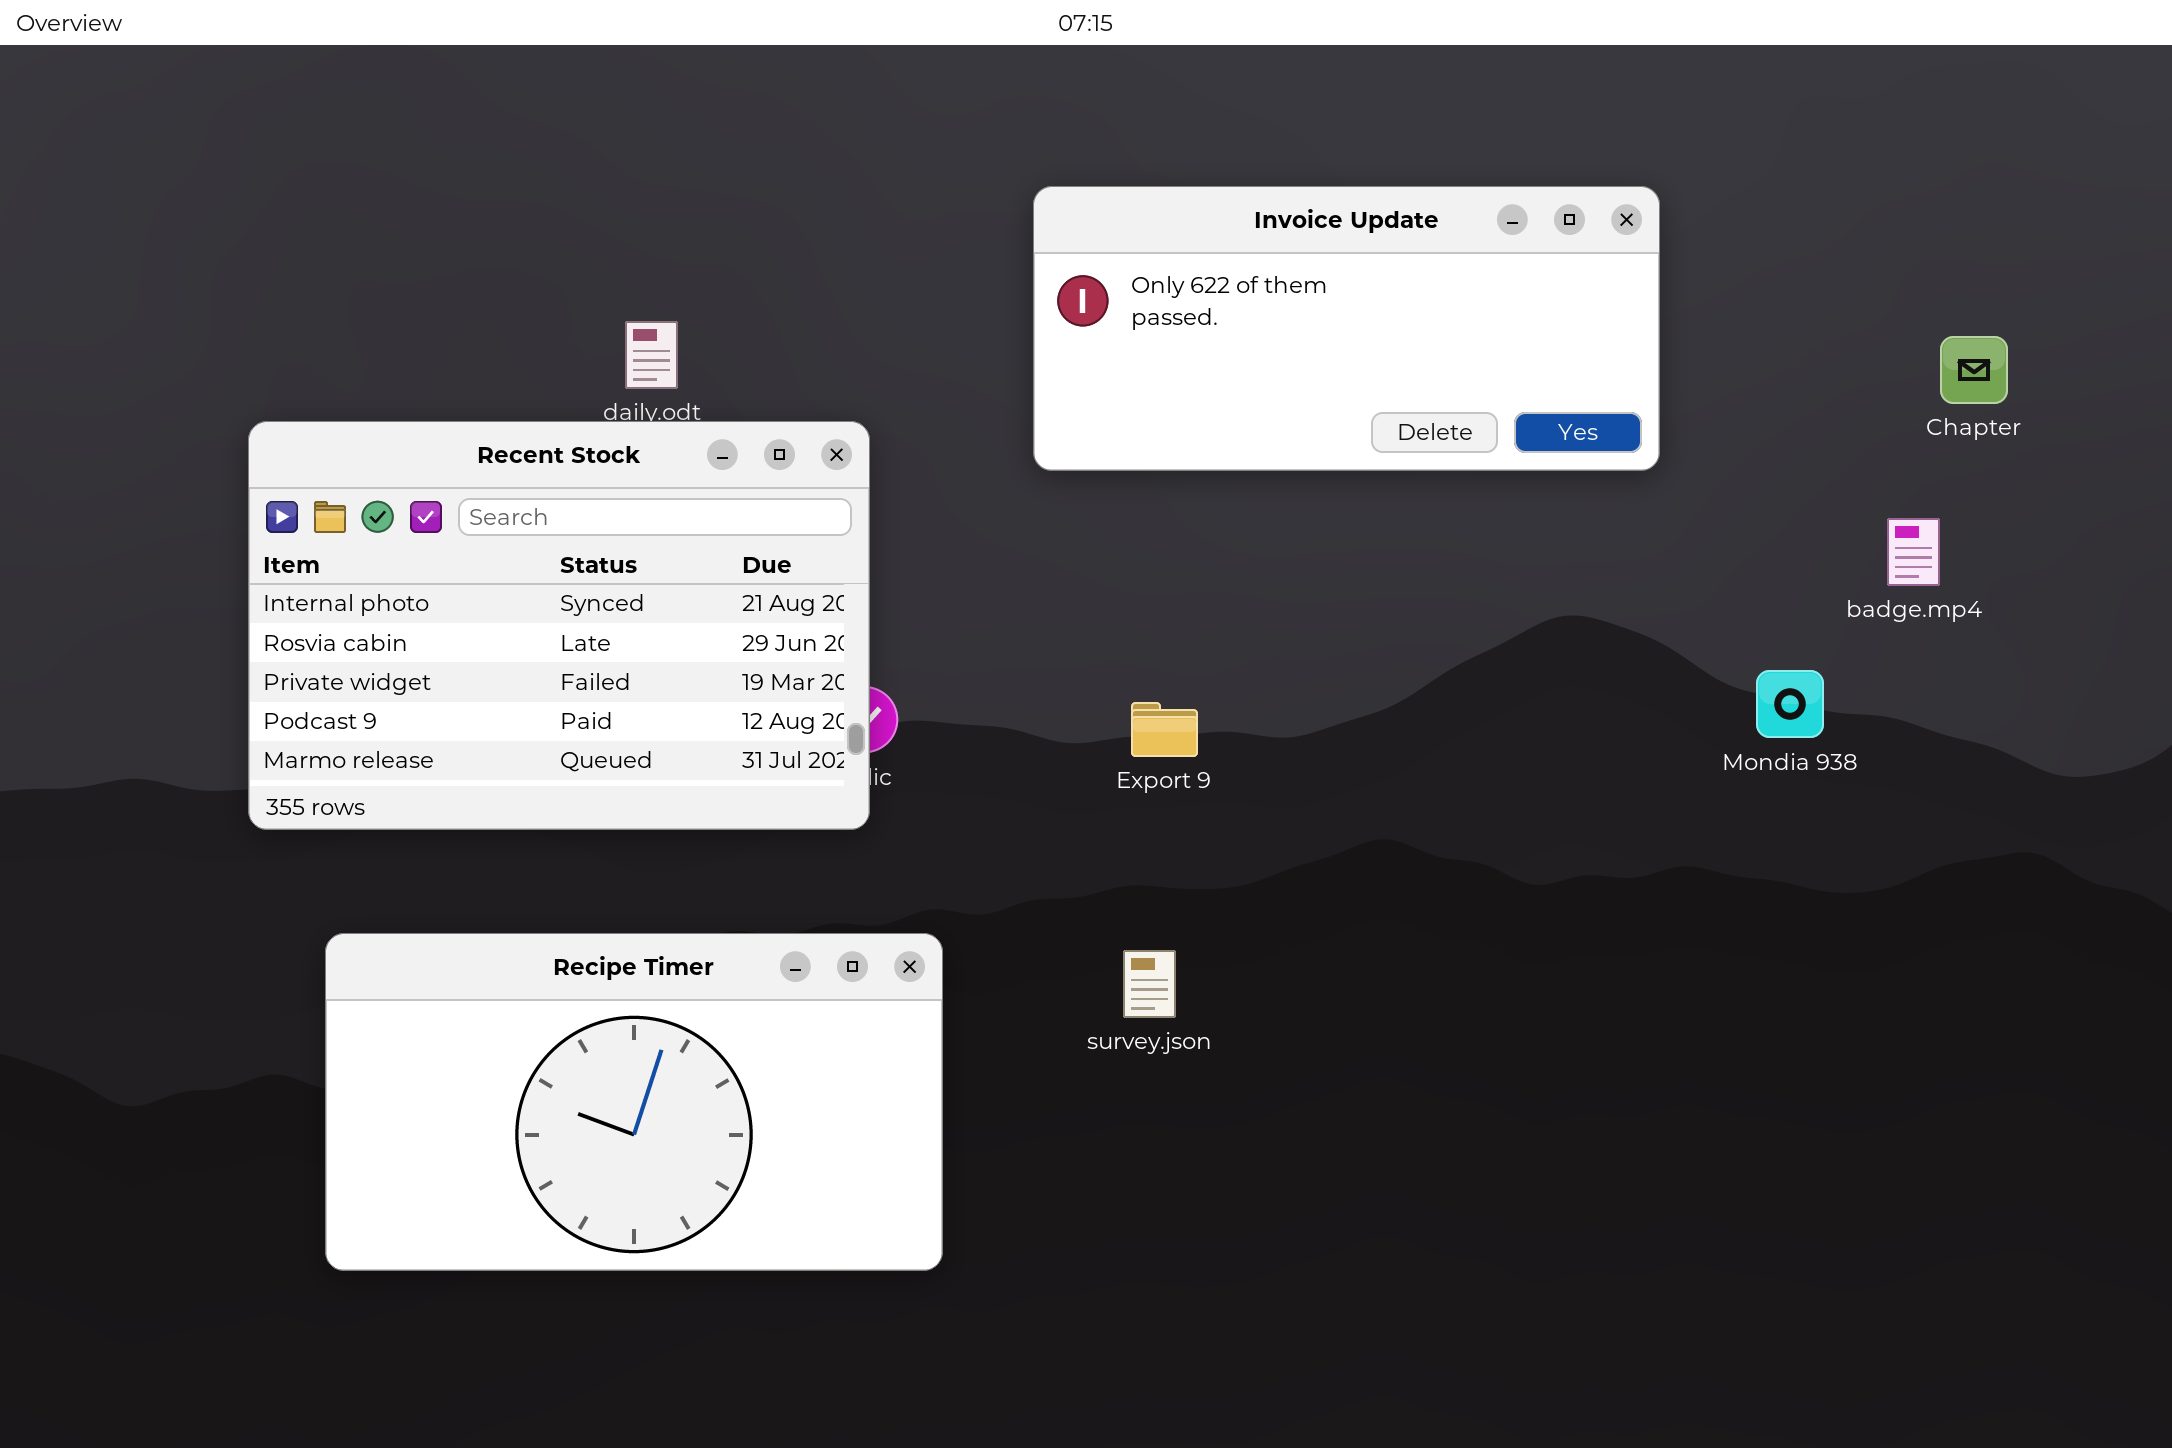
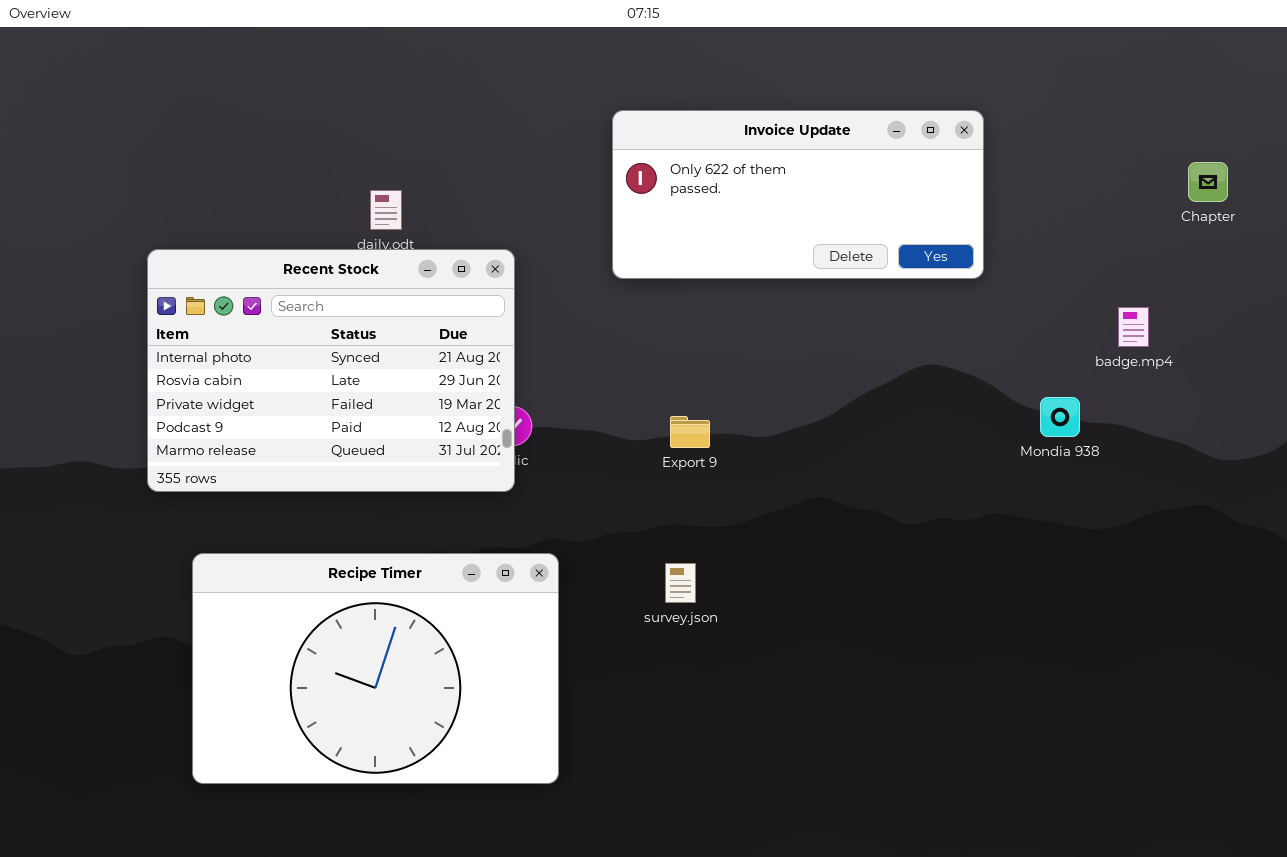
Chapter: [1940,336,2008,404] -> [1188,162,1228,202], moved
Recipe Timer: [325,933,943,1271] -> [192,553,559,784], resized

